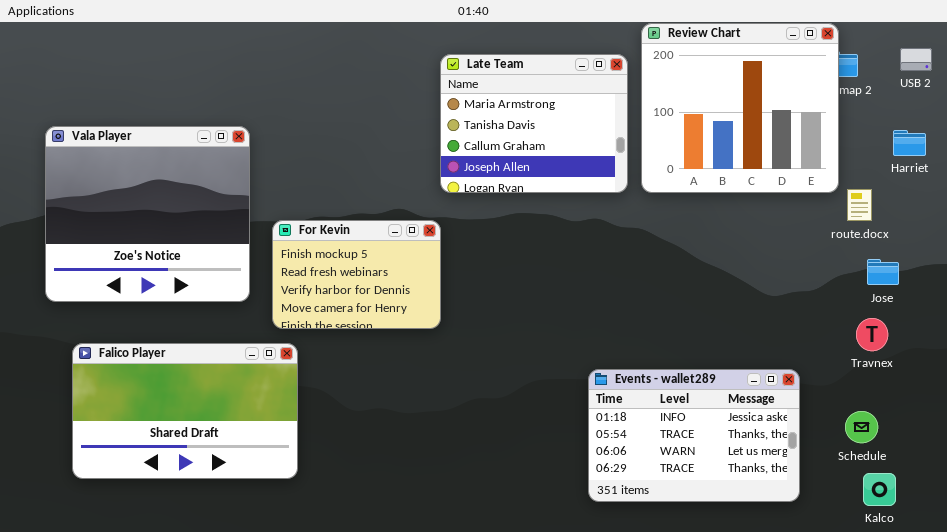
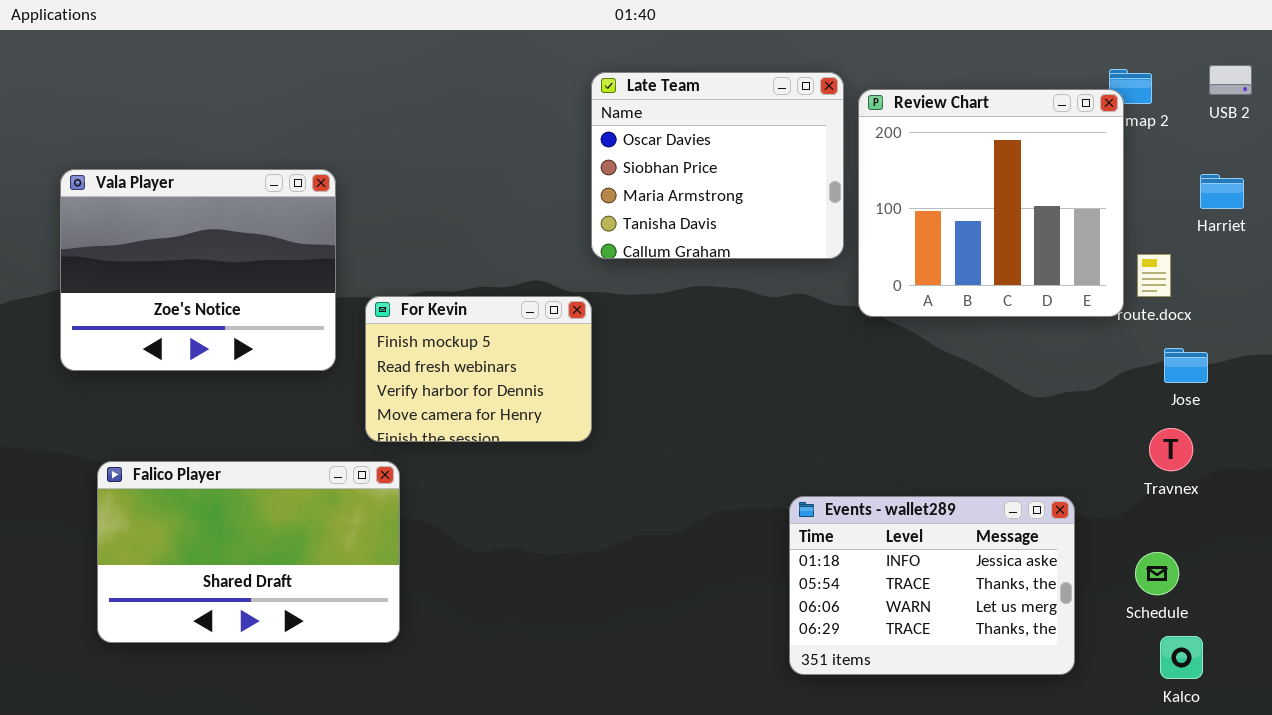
Review Chart: [641,23,839,193] -> [858,89,1124,317], moved
Late Team: [440,54,628,193] -> [591,72,844,259], scrolled up 2 rows
Vala Player: [45,126,250,302] -> [60,169,336,371], resized

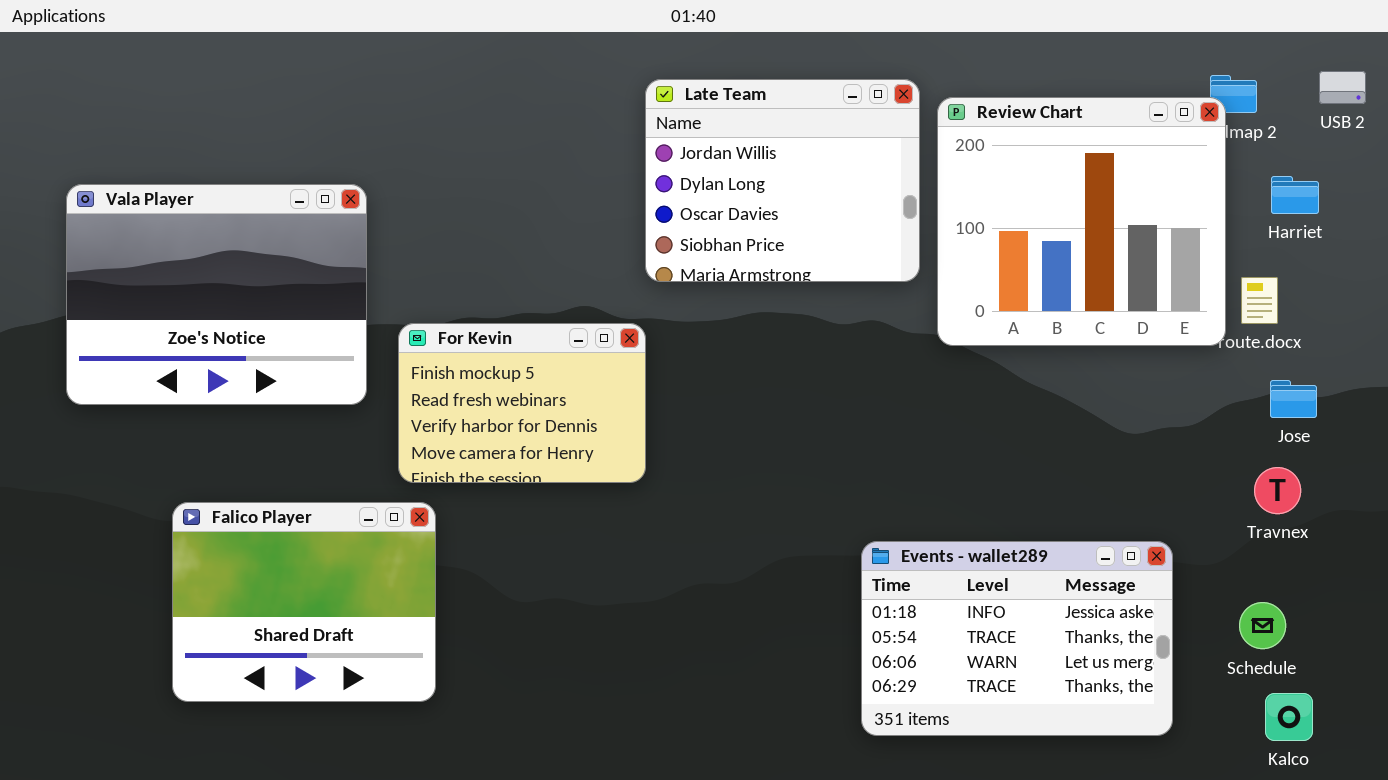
Late Team: [591,72,844,259] -> [645,79,920,282], scrolled up 2 rows
Harriet: [1200,174,1244,209] -> [1271,176,1319,214], moved
Falico Player: [97,461,400,643] -> [172,502,436,702], resized

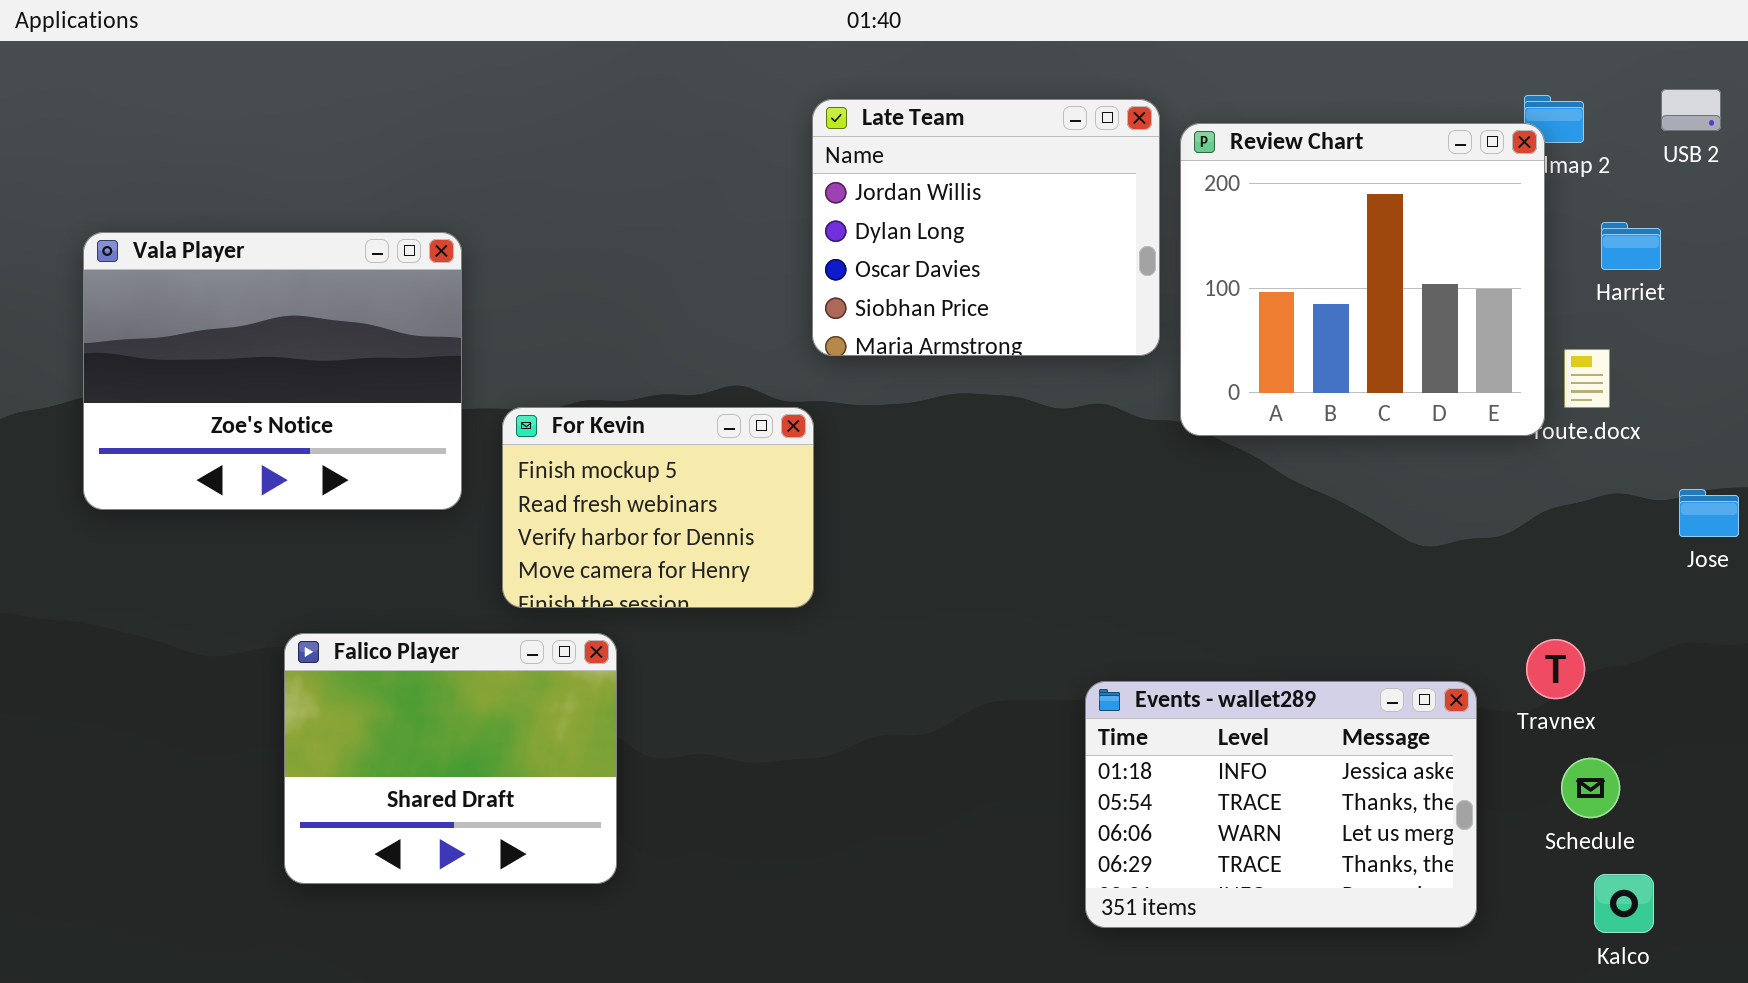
Jose: [1270,380,1317,418] -> [1679,489,1739,537], moved
Travnex: [1254,467,1301,514] -> [1526,639,1585,699], moved
Falico Player: [172,502,436,702] -> [284,633,617,884], moved

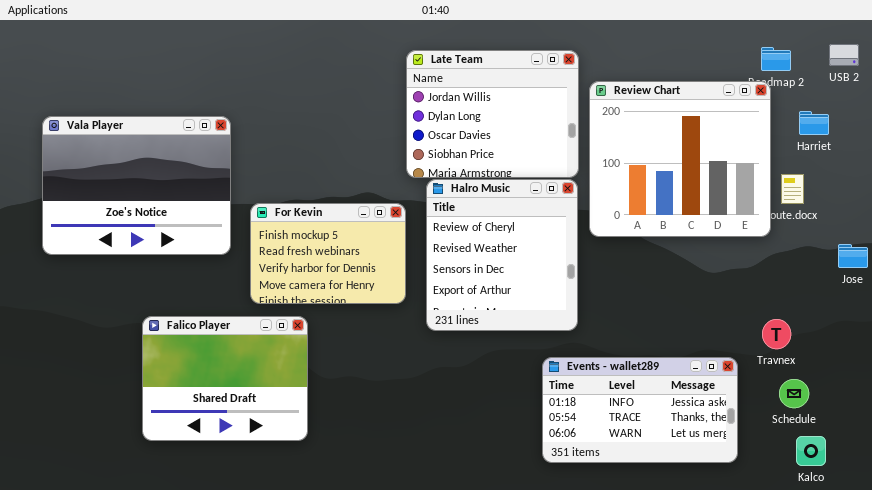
Review Chart: [1180,123,1545,436] -> [589,81,771,237], moved
Halro Music: none -> [426,179,578,331], opened
Events - wallet289: [1085,681,1477,928] -> [542,357,738,463], resized

